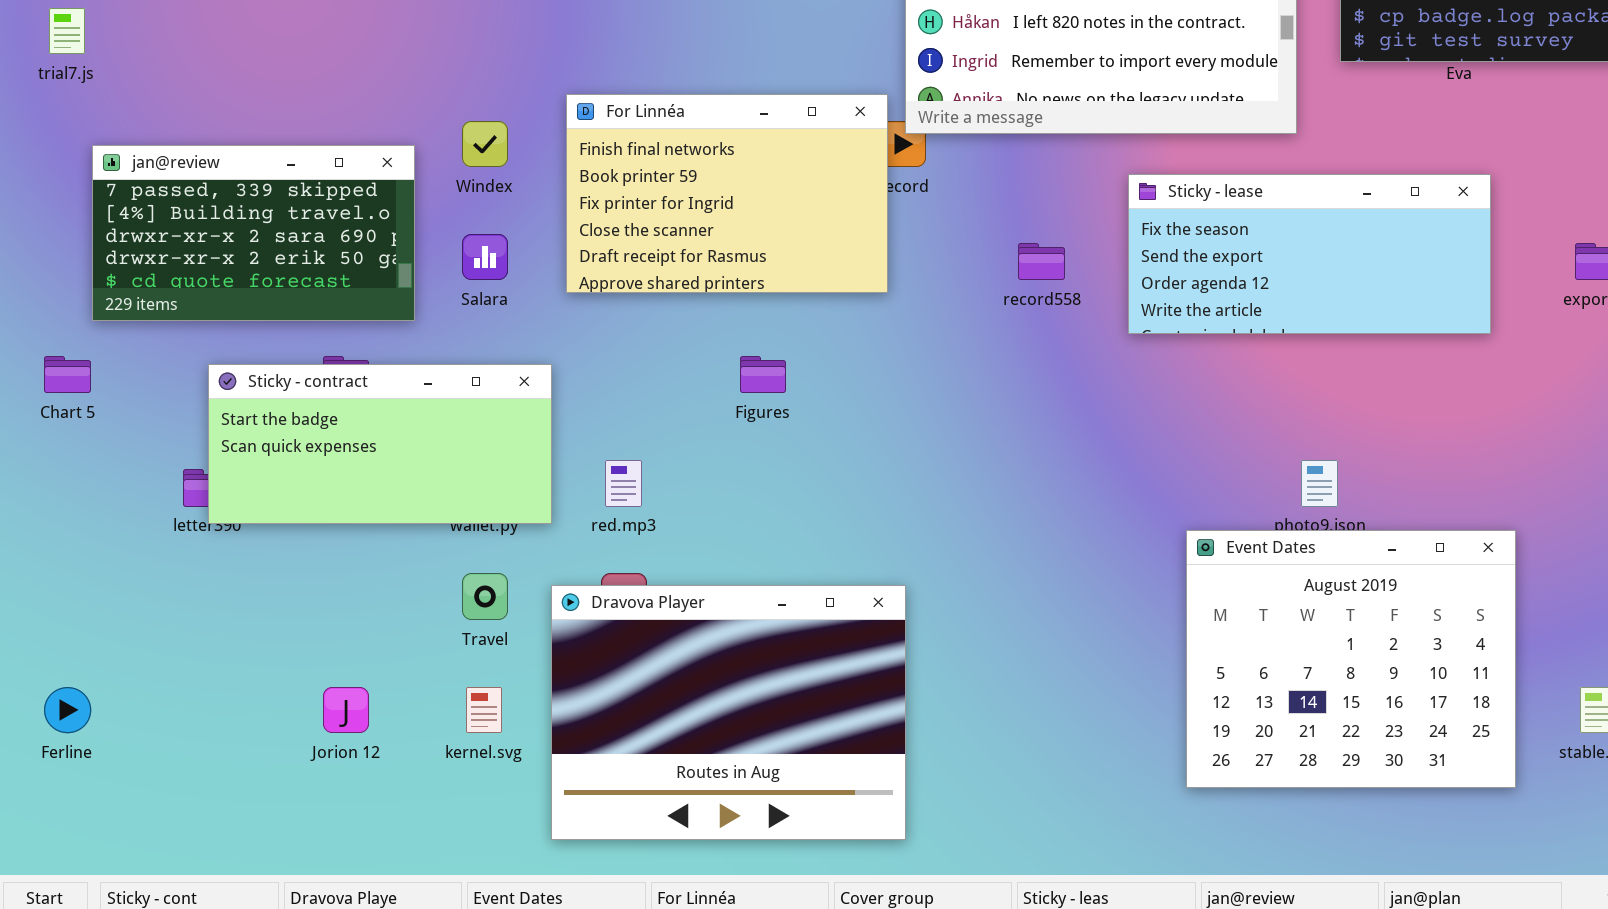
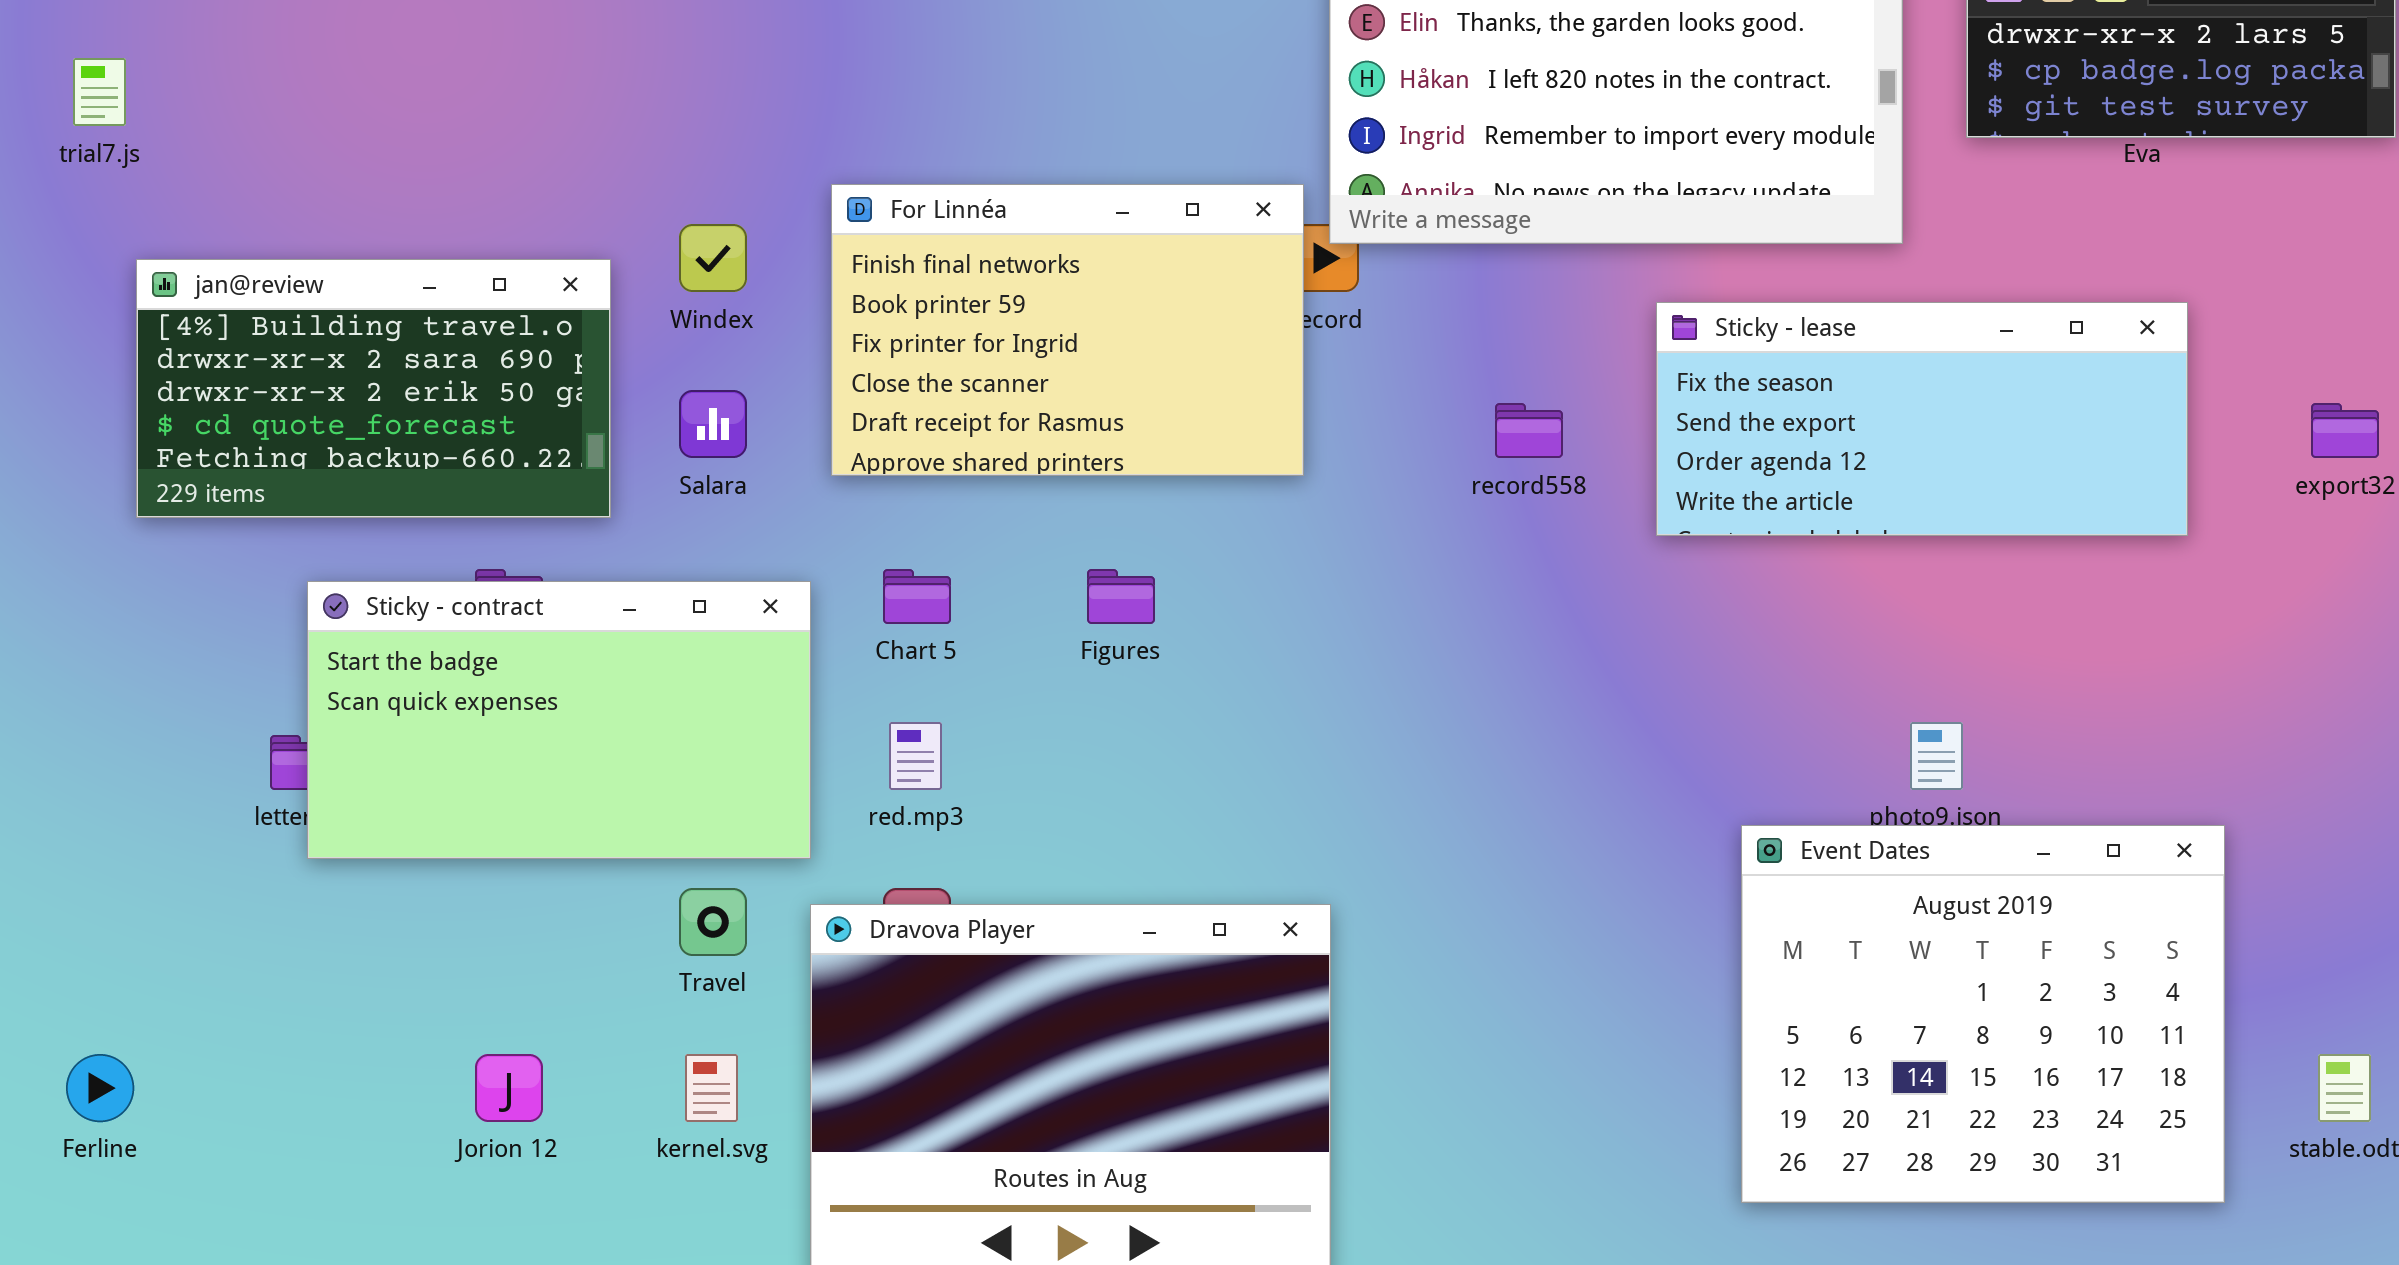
jan@review: [92,145,415,321] -> [136,259,611,518], scrolled down 1 row
Chart 5: [44,356,91,393] -> [883,569,951,624], moved
Sticky - contract: [208,364,552,524] -> [307,581,811,859], resized

